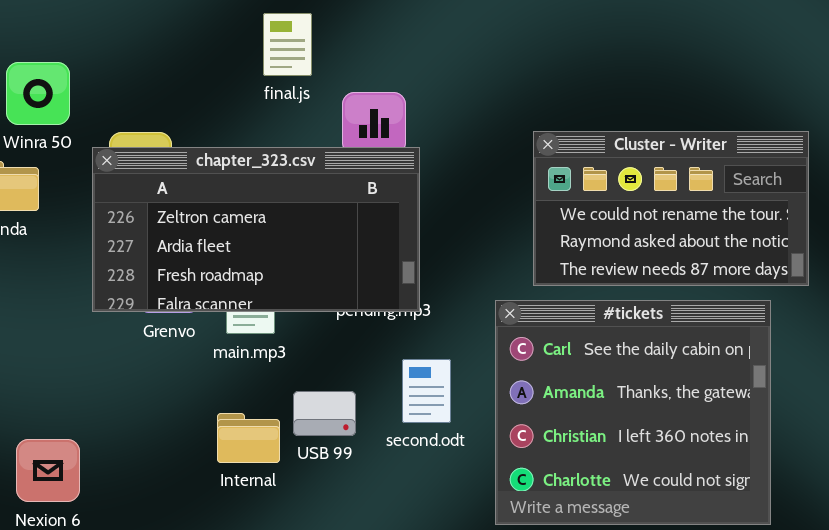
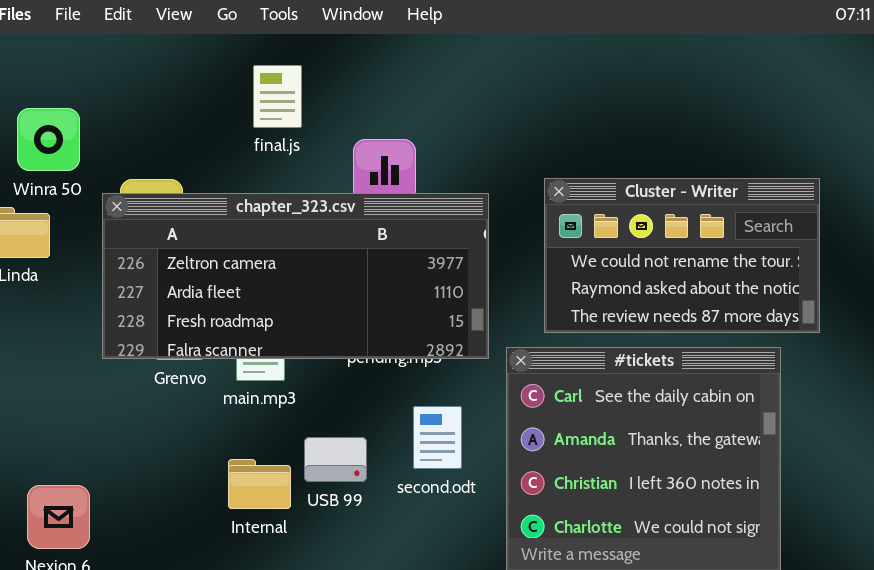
final.js: [263,13,312,76] -> [253,65,302,128], moved
chapter_323.csv: [92,147,420,312] -> [102,193,489,359], resized

